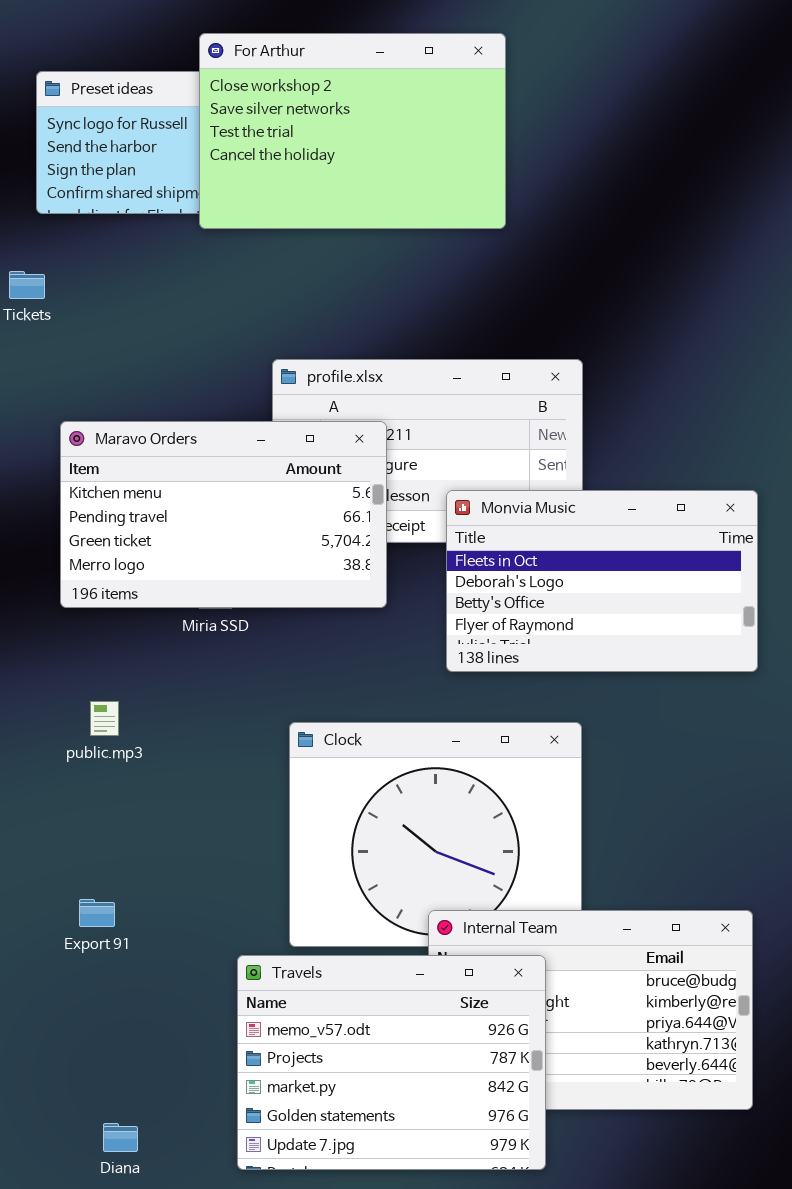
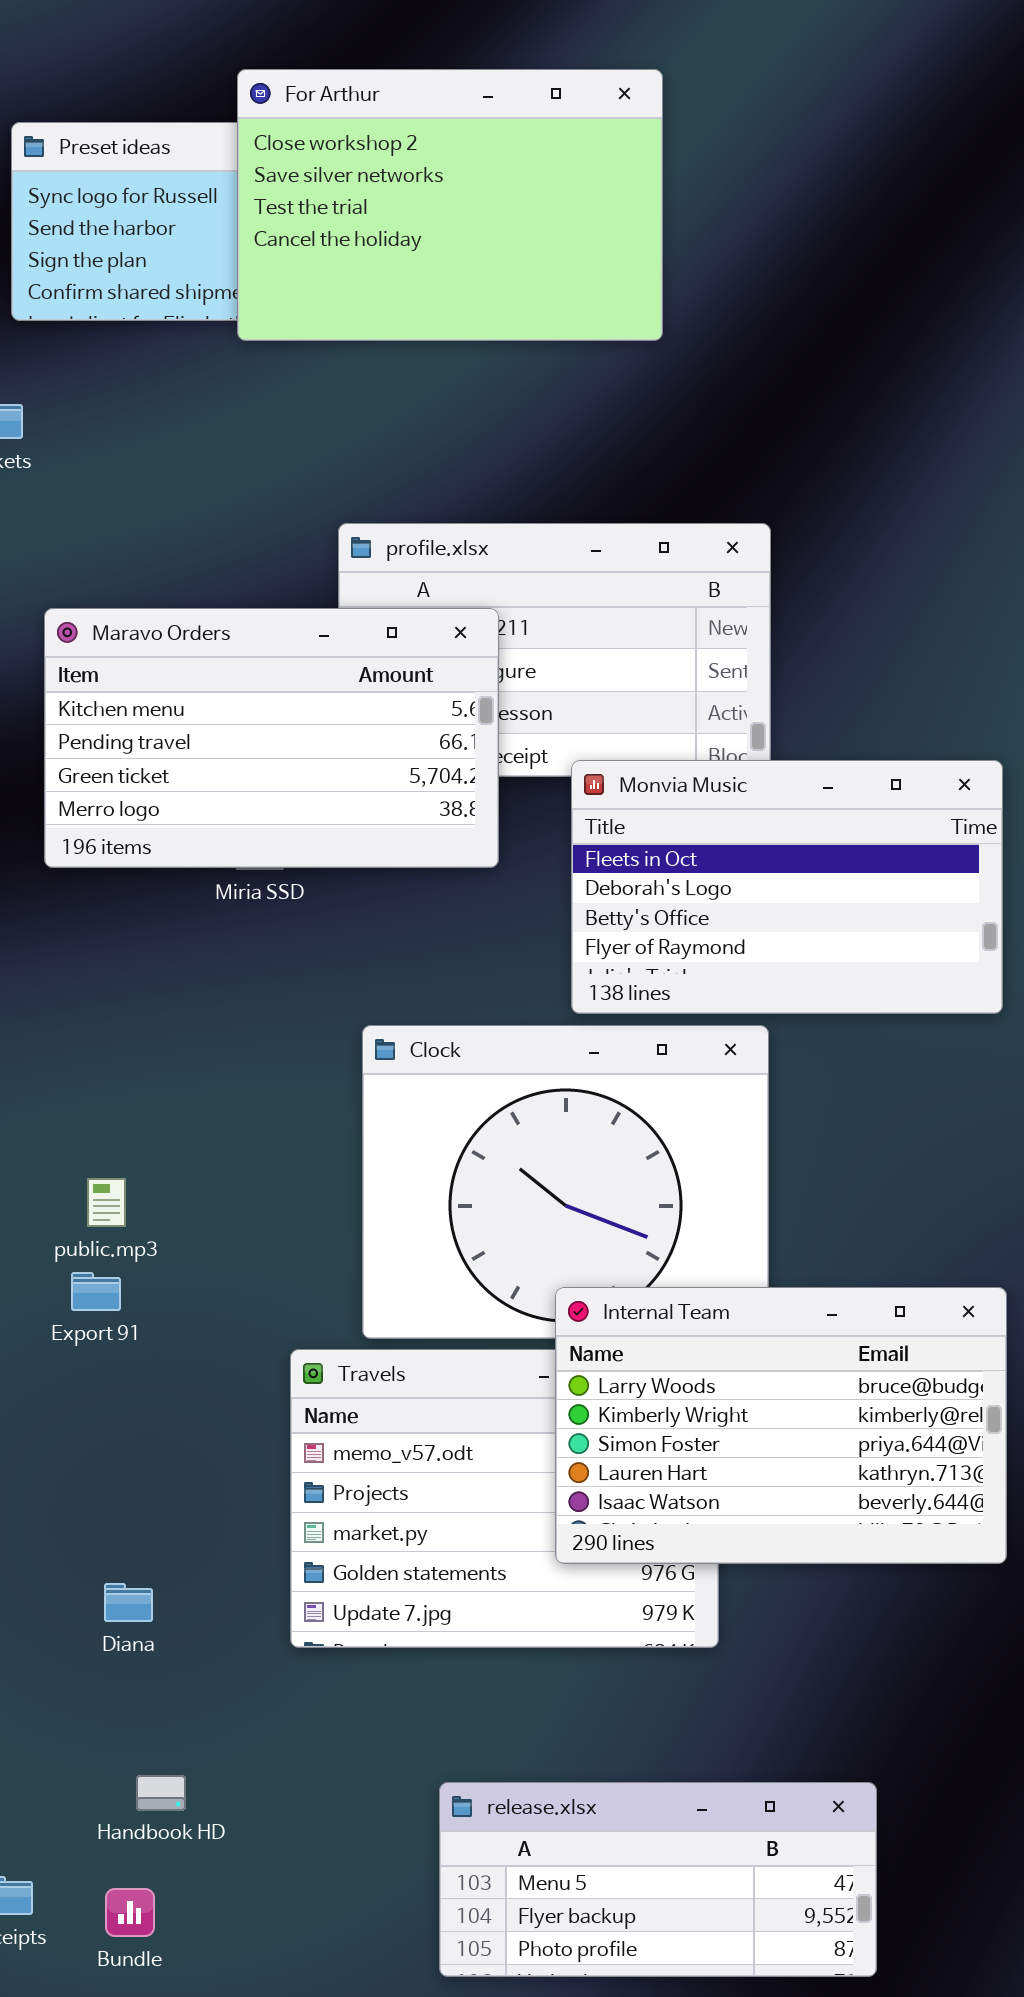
Monvia Music: [446,490,758,672] -> [571,760,1003,1014], moved
public.mp3: [90,701,119,736] -> [87,1178,126,1227], moved
Internal Team: [428,910,753,1110] -> [555,1287,1007,1564], raised

